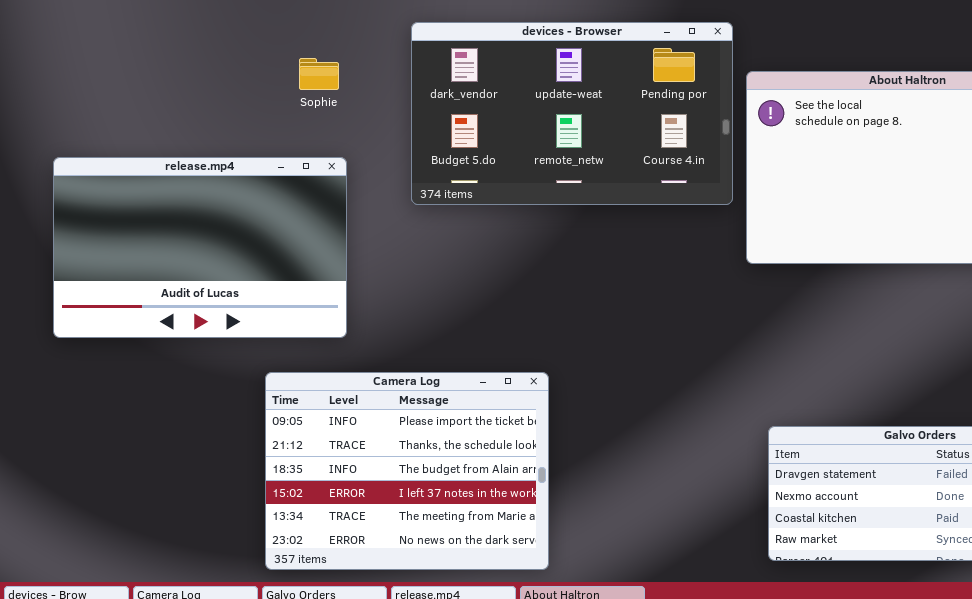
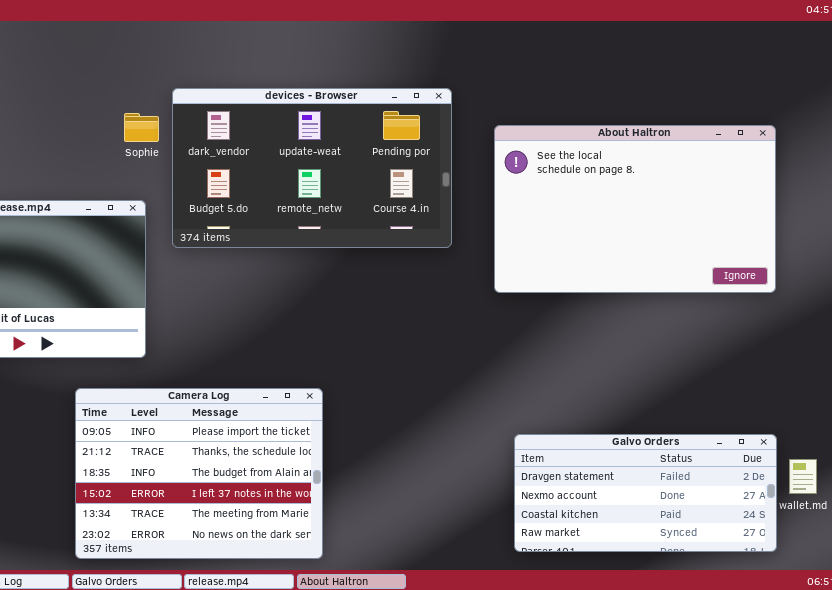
devices - Browser: [411,22,733,205] -> [172,88,452,248], moved
Sophie: [299,58,339,90] -> [124,113,159,142], moved

